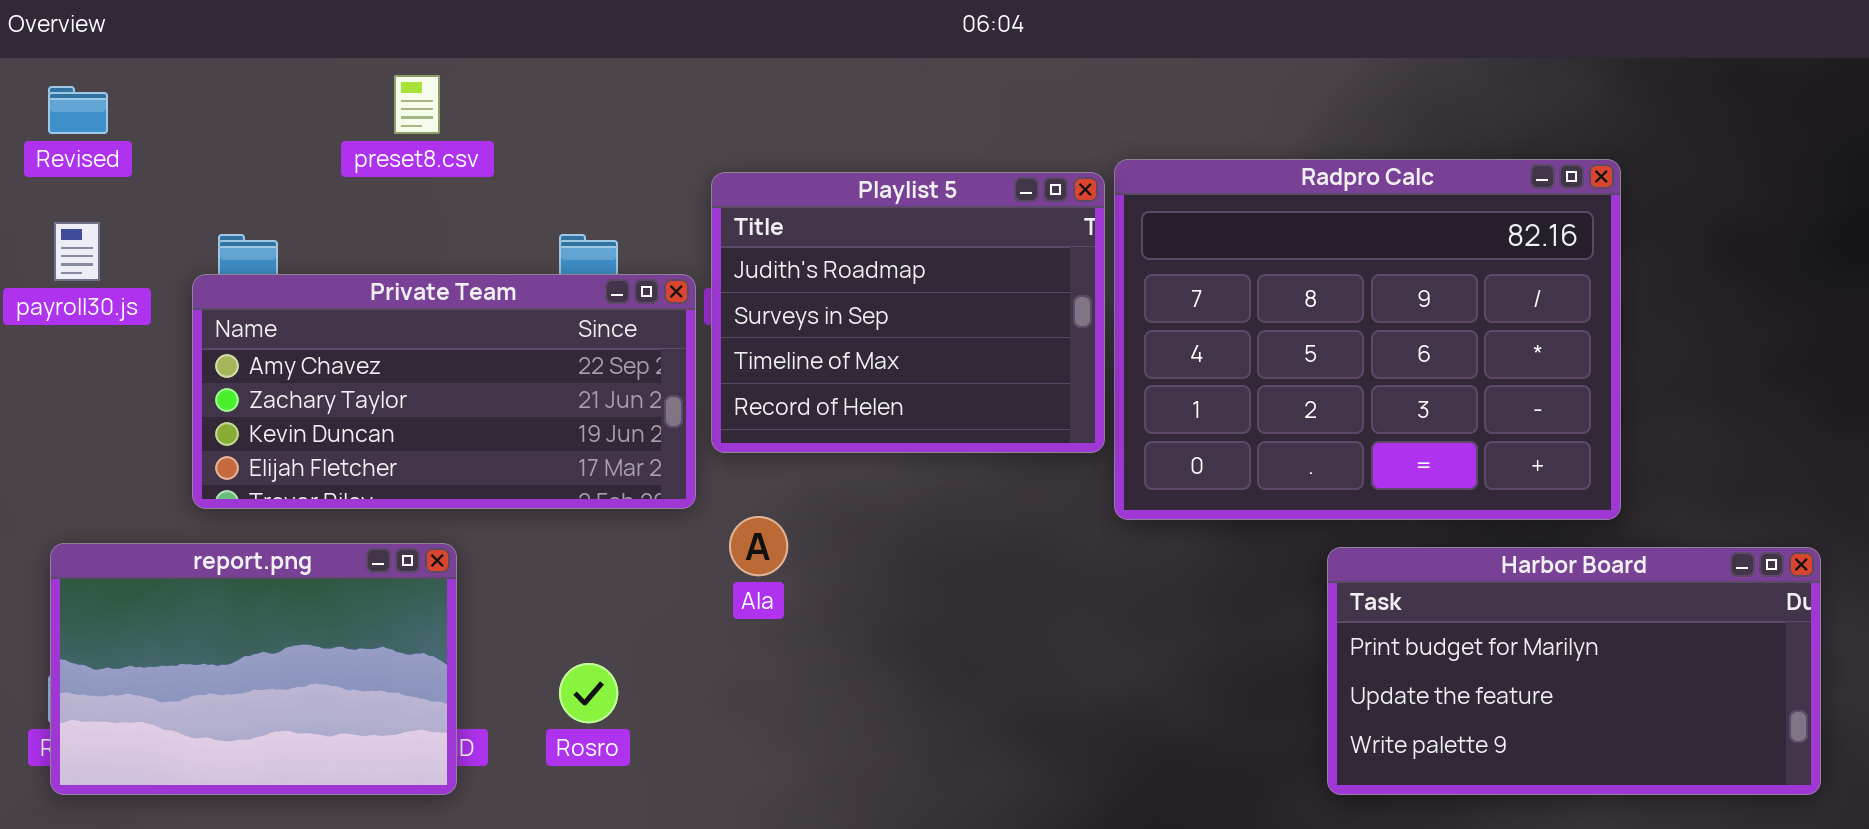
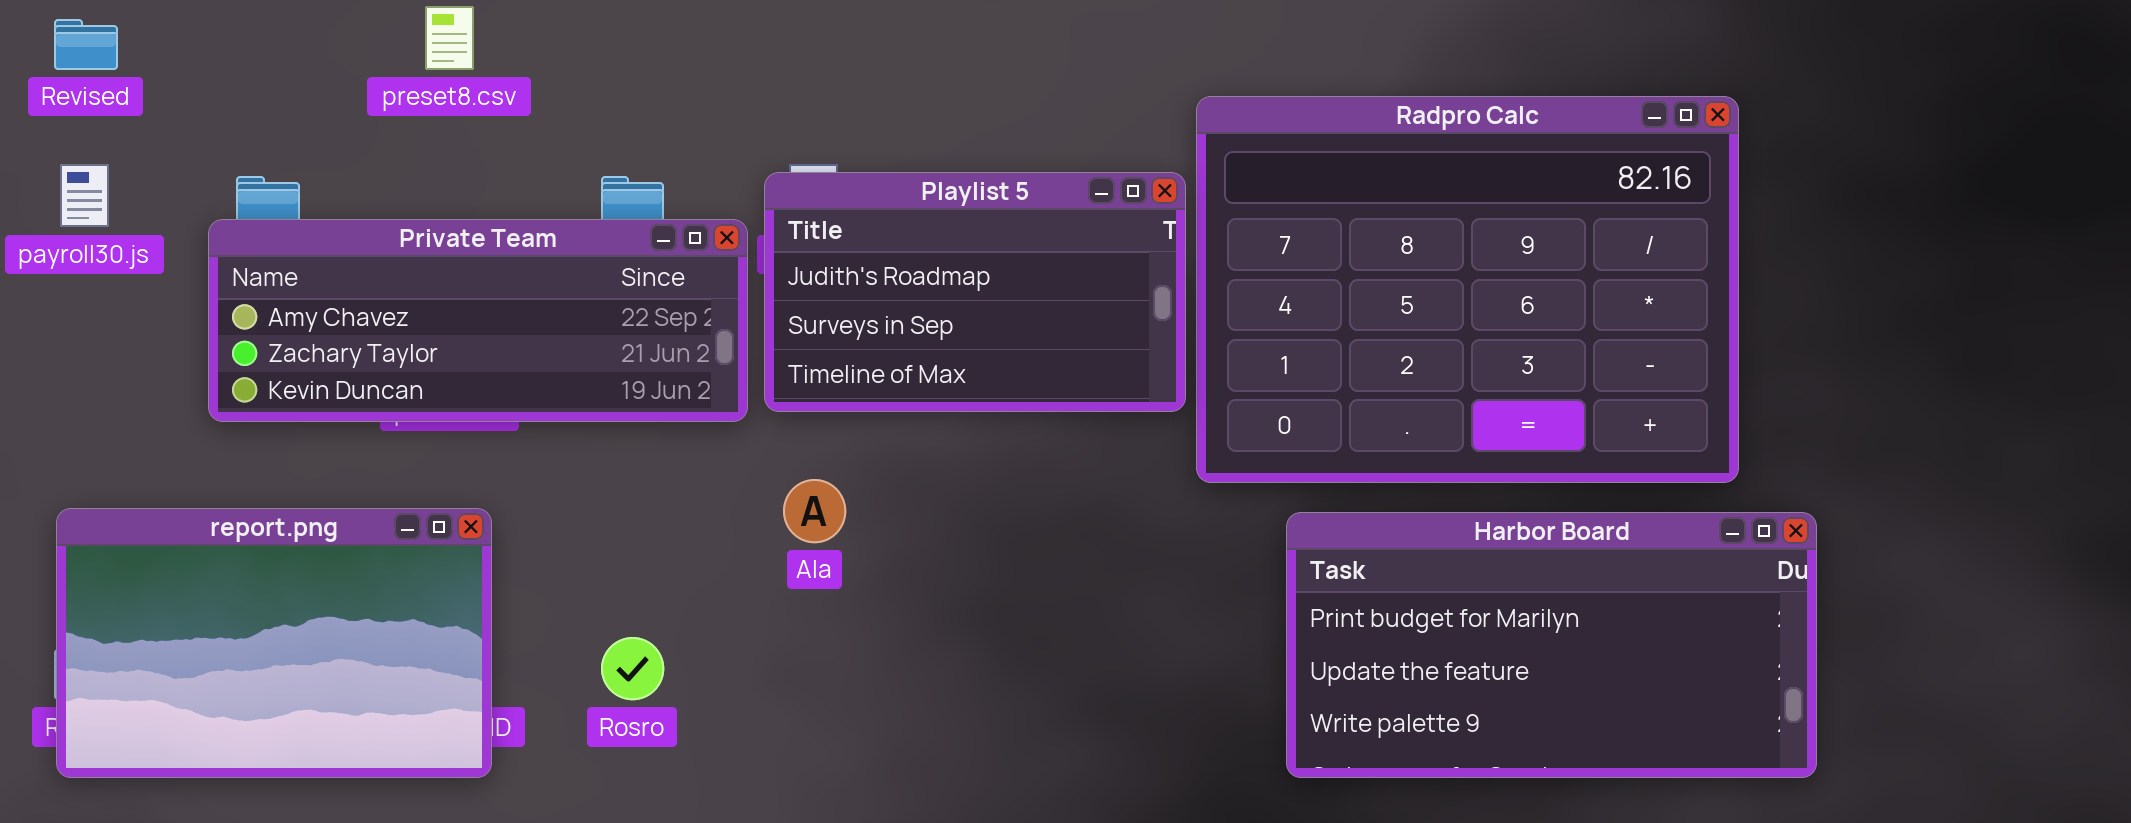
Playlist 5: [711,172,1105,453] -> [764,172,1186,412], resized
Private Team: [192,274,696,509] -> [208,219,748,422], resized
Harbor Board: [1327,547,1821,795] -> [1286,512,1817,778], moved

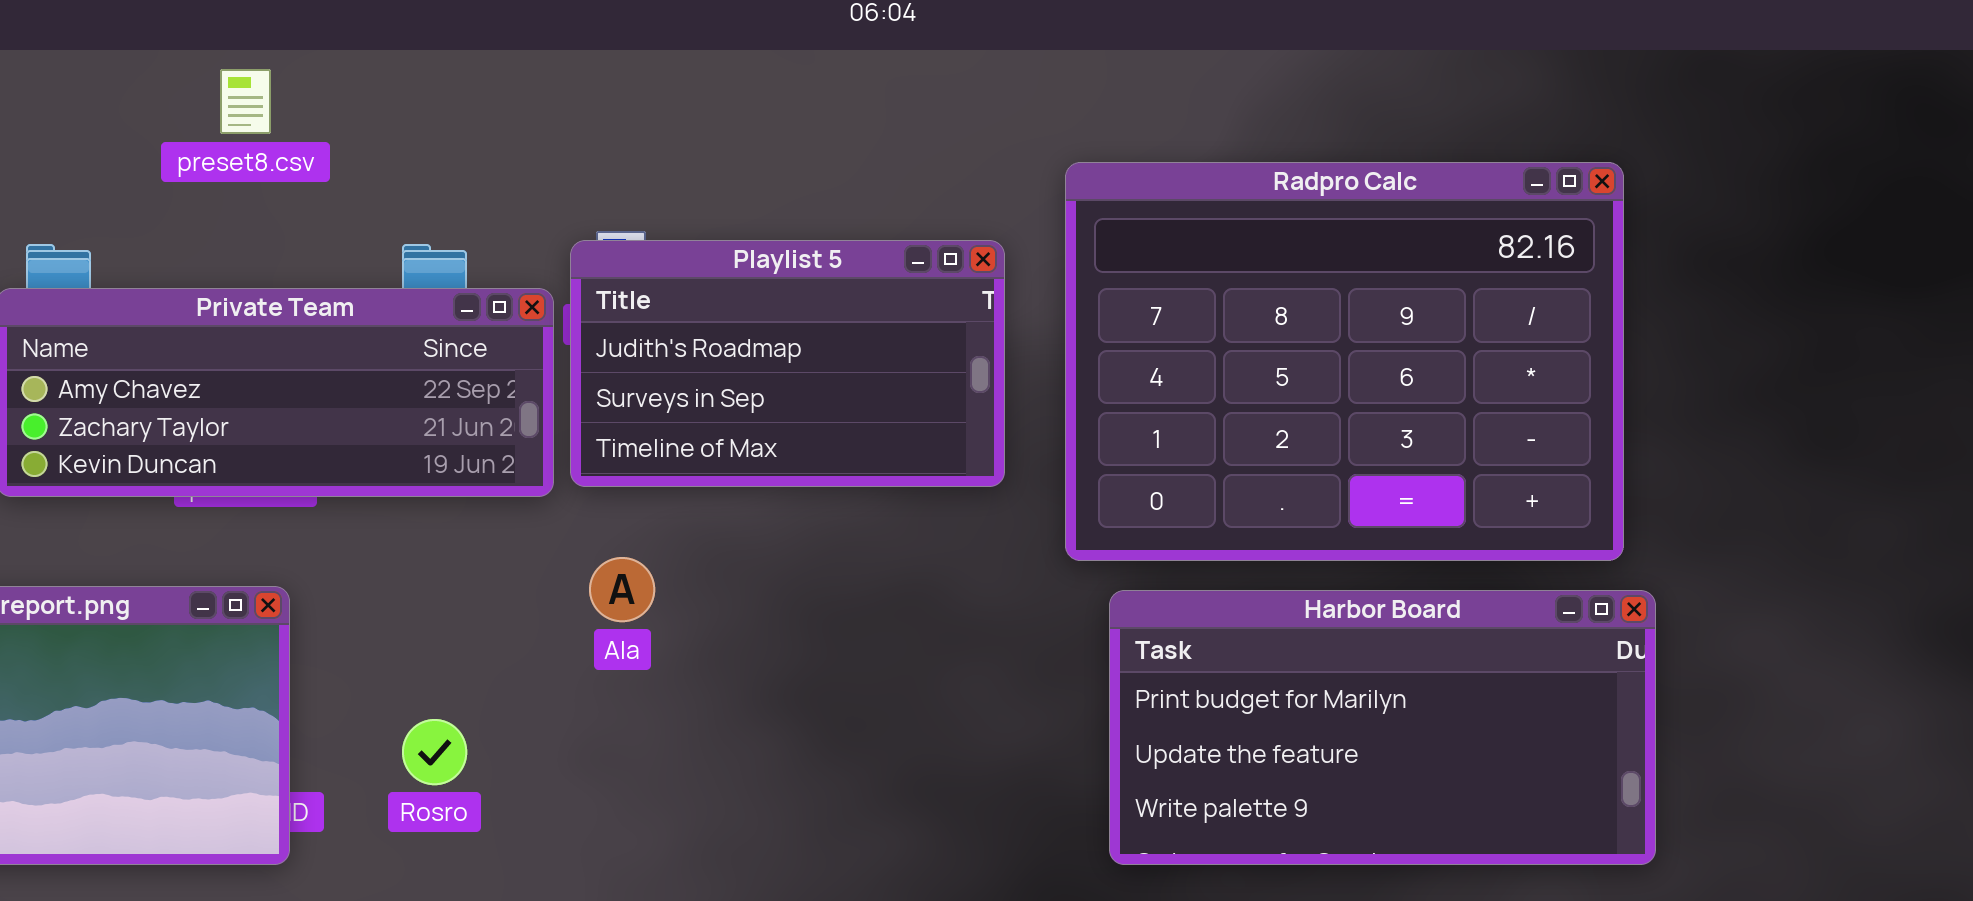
Radpro Calc: [1196,96,1739,483] -> [1065,162,1624,561], moved

